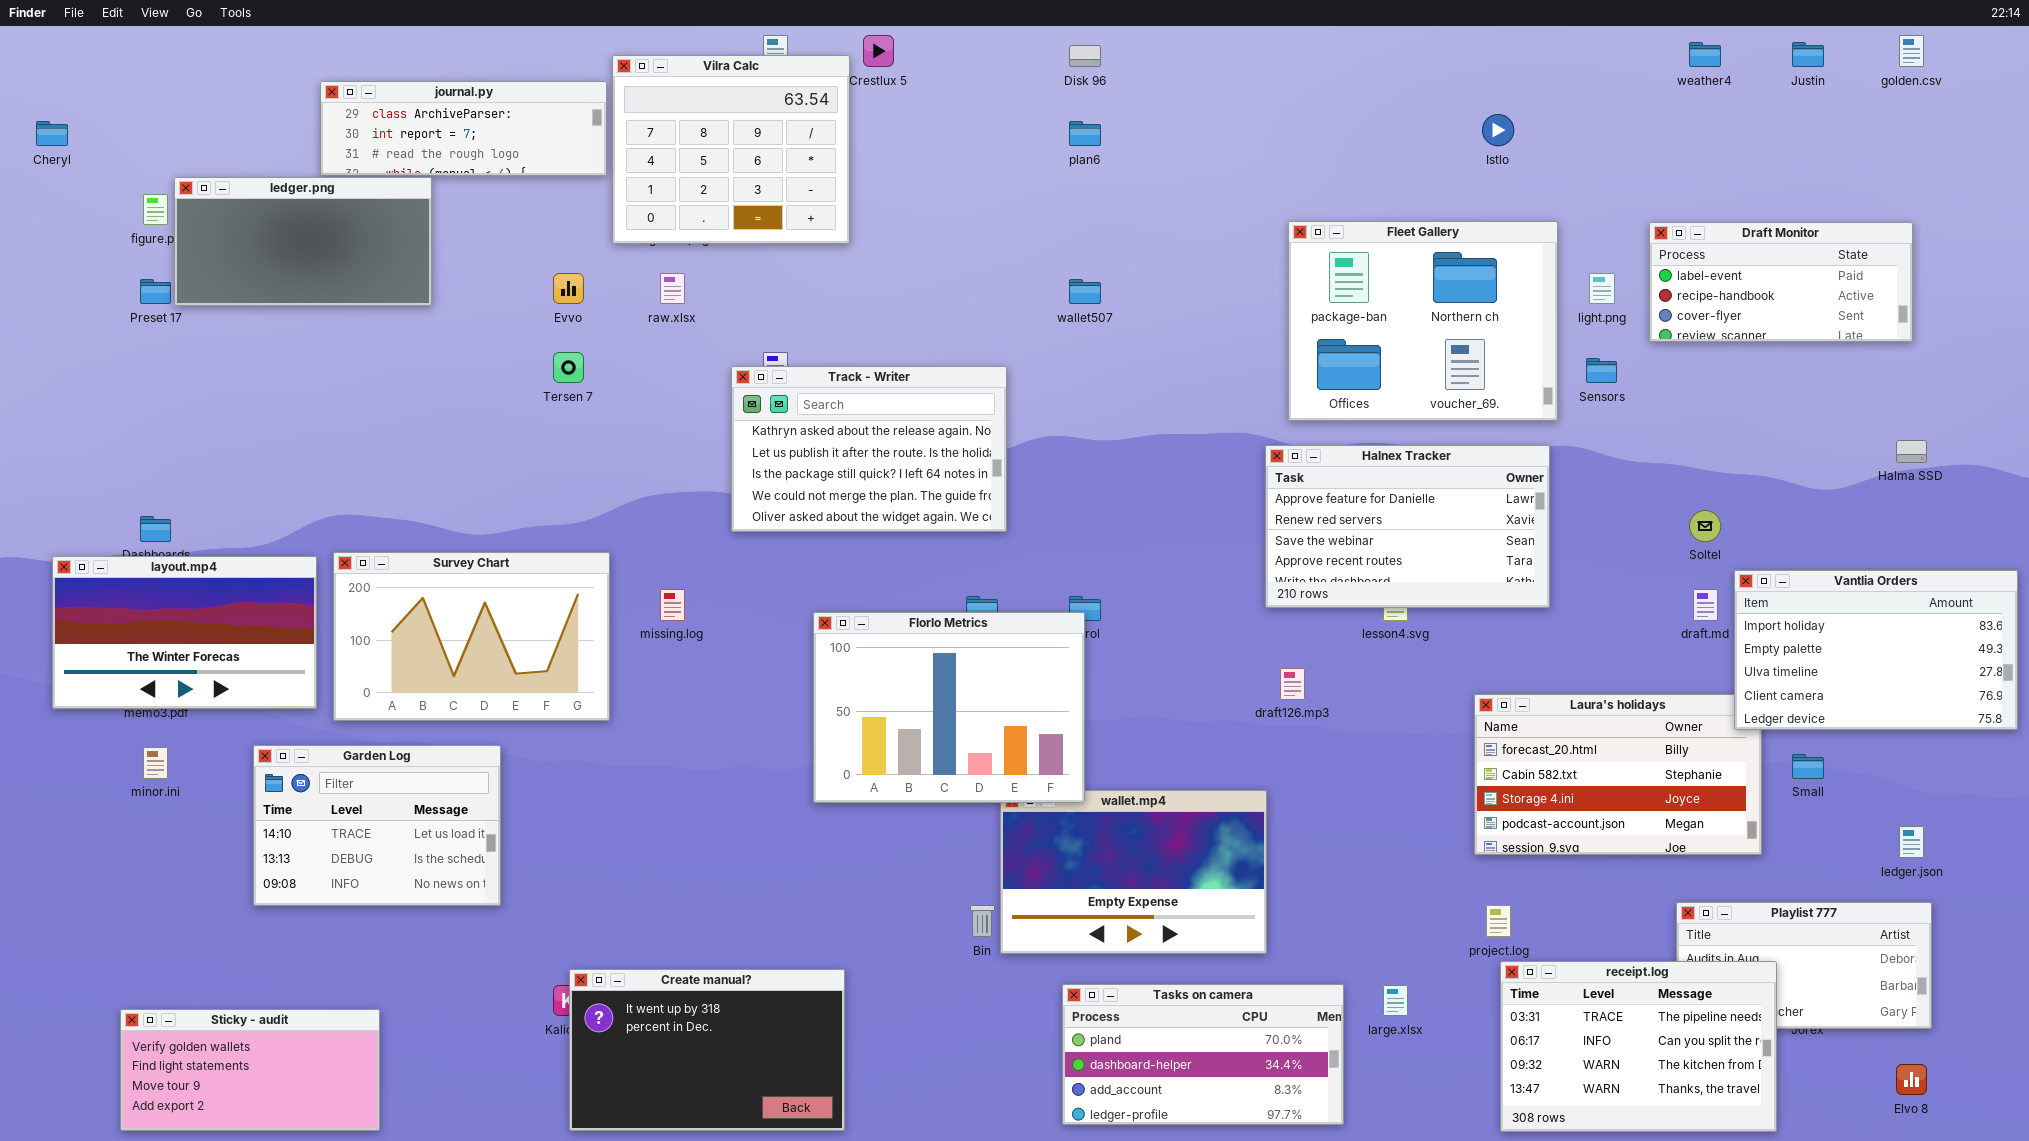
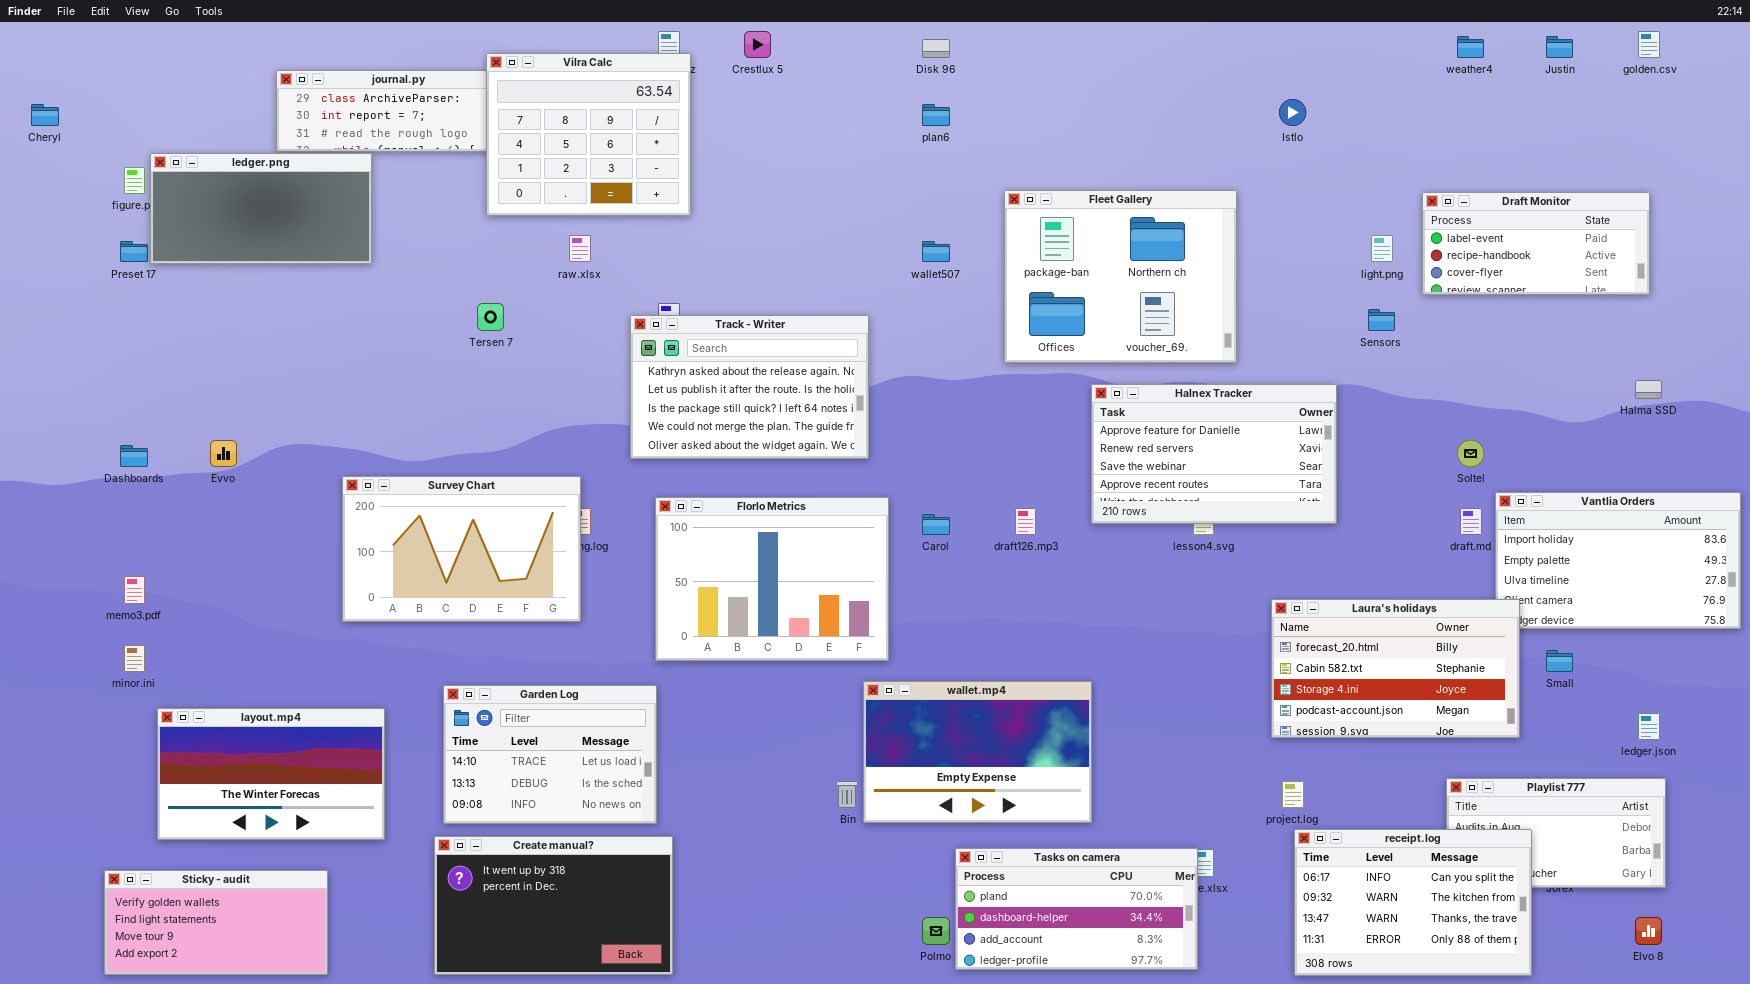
Vilra Calc: [612,55,850,244] -> [486,53,691,216], moved
Fleet Gallery: [1288,221,1558,421] -> [1004,190,1237,363], moved
Evvo: [553,273,584,304] -> [210,440,237,467], moved
Survey Chart: [333,552,610,721] -> [342,476,581,622], moved
layout.mp4: [52,556,317,709] -> [157,708,385,840], moved
Florlo Metrics: [813,612,1085,803] -> [655,497,889,661], moved
draft126.mp3: [1280,668,1305,700] -> [1015,508,1036,535], moved
Laura's holidays: [1474,694,1762,855] -> [1271,599,1520,738], raised
Garden Log: [253,745,501,906] -> [443,685,657,824], moved
receipt.log: [1500,961,1777,1132] -> [1294,829,1532,976], scrolled down 1 row
Create manual?: [569,969,845,1131] -> [434,836,673,975], moved
Tasks on camera: [1062,984,1344,1125] -> [955,848,1198,970], moved

